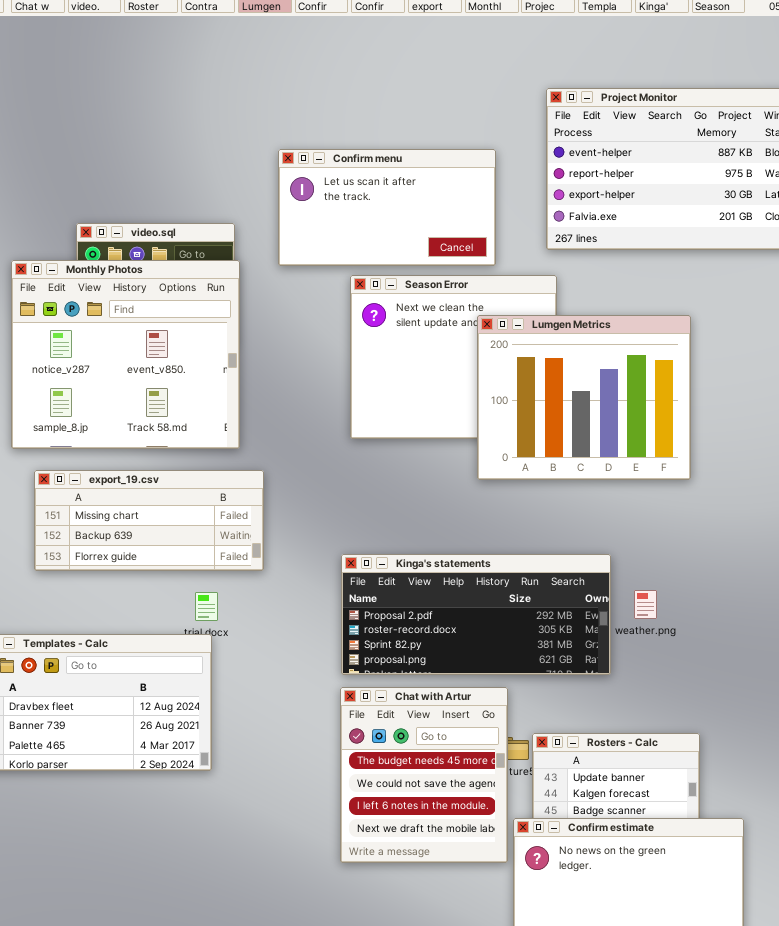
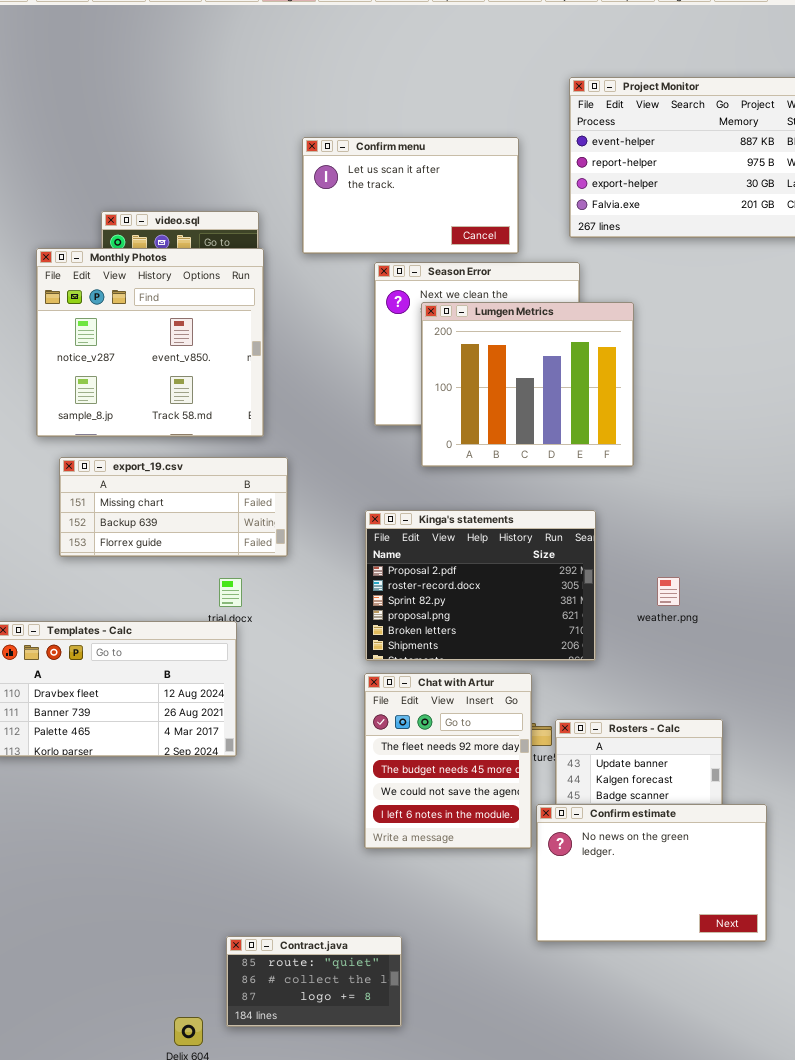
Lumgen Metrics: [477,315,691,480] -> [421,302,634,467], moved
Kinga's statements: [341,554,611,675] -> [365,510,596,661], resized
Chat with Artur: [340,687,508,863] -> [364,673,532,849], scrolled up 1 row

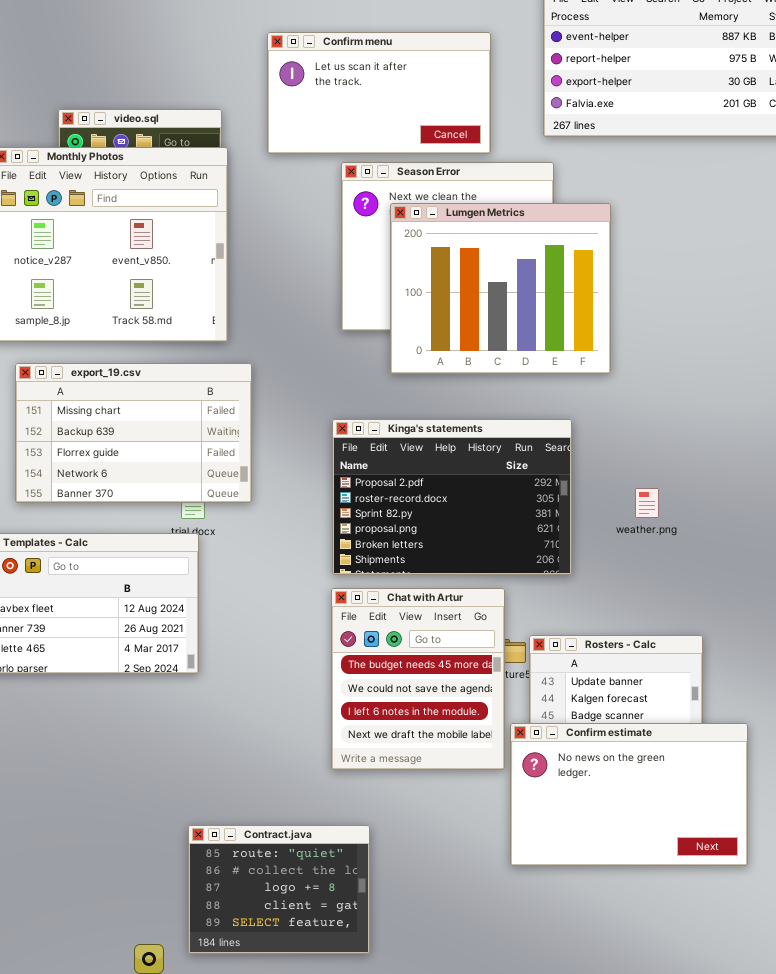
export_19.csv: [59,457,288,557] -> [15,363,252,503], resized
Chat with Artur: [364,673,532,849] -> [331,588,505,770], scrolled down 1 row
Contract.java: [226,936,402,1027] -> [188,825,370,954], resized

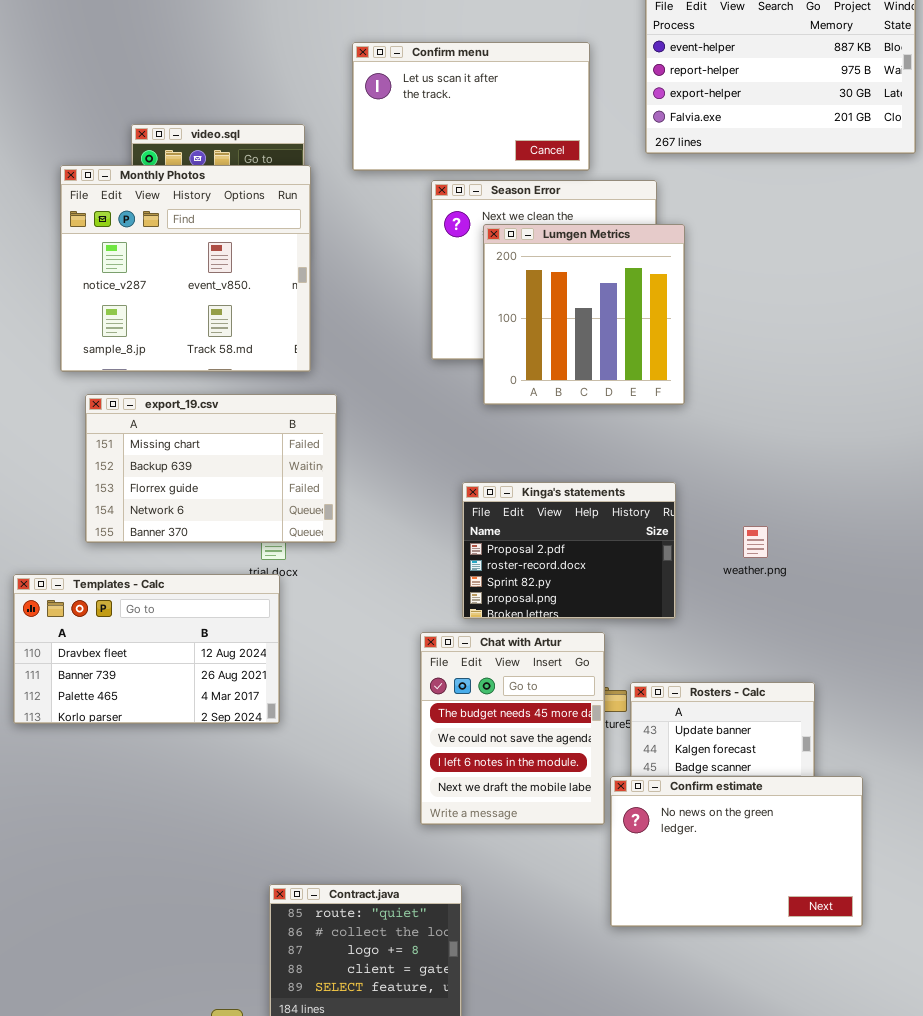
Lumgen Metrics: [390,203,611,374] -> [483,224,685,405], resized
Kinga's statements: [332,419,572,575] -> [462,482,676,619], resized

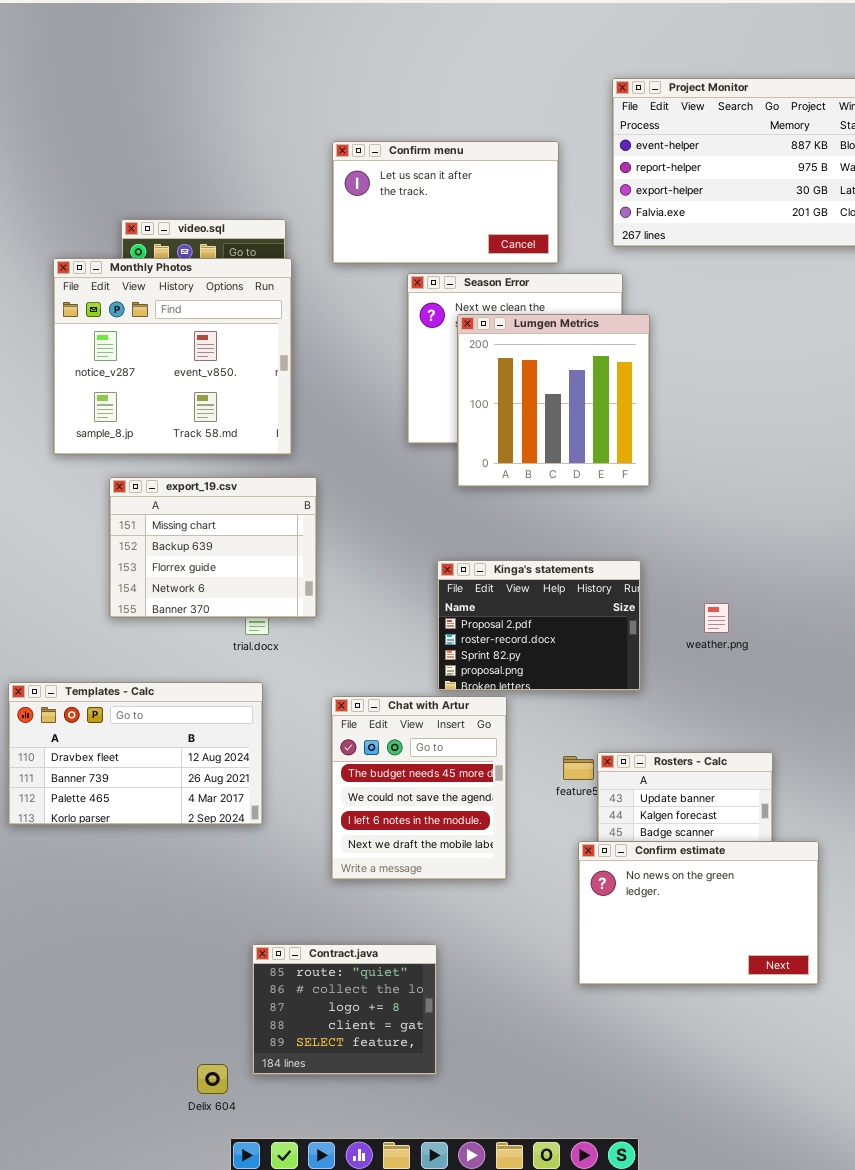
export_19.csv: [85,394,337,543] -> [109,477,317,618], resized
Templates - Calc: [13,574,280,724] -> [8,682,263,825], moved
Chat with Artur: [420,632,605,825] -> [331,696,507,880], moved

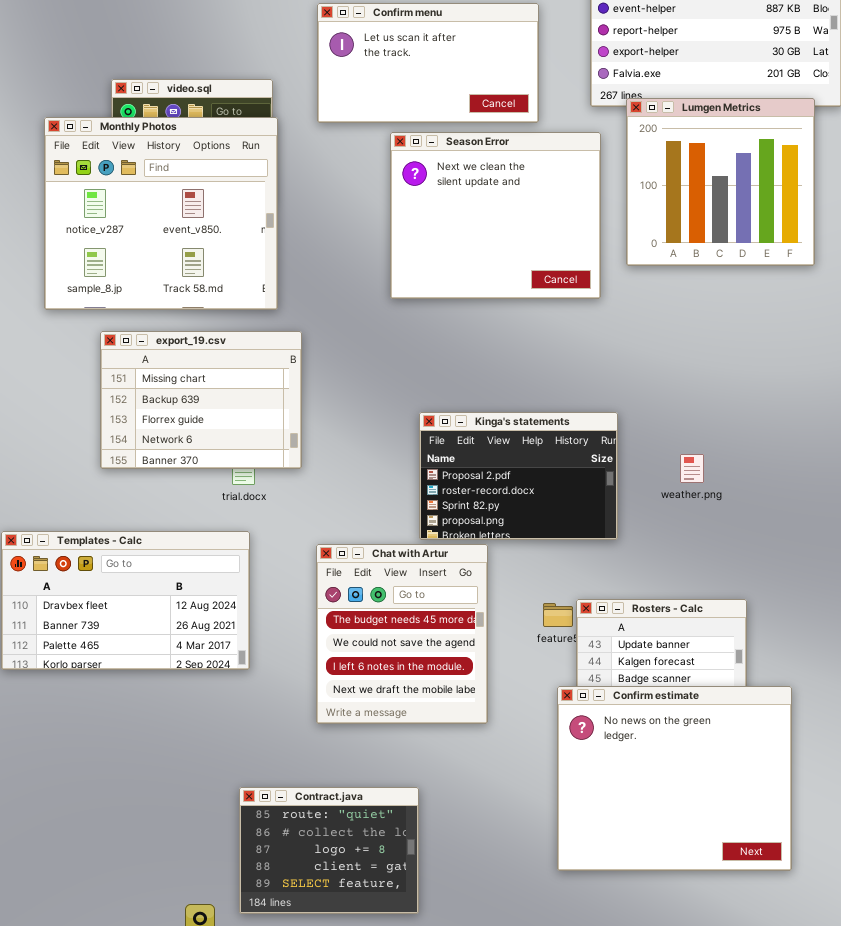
Lumgen Metrics: [457,314,650,487] -> [626,98,815,266], moved
Confirm estimate: [578,841,819,985] -> [557,686,792,871], resized

